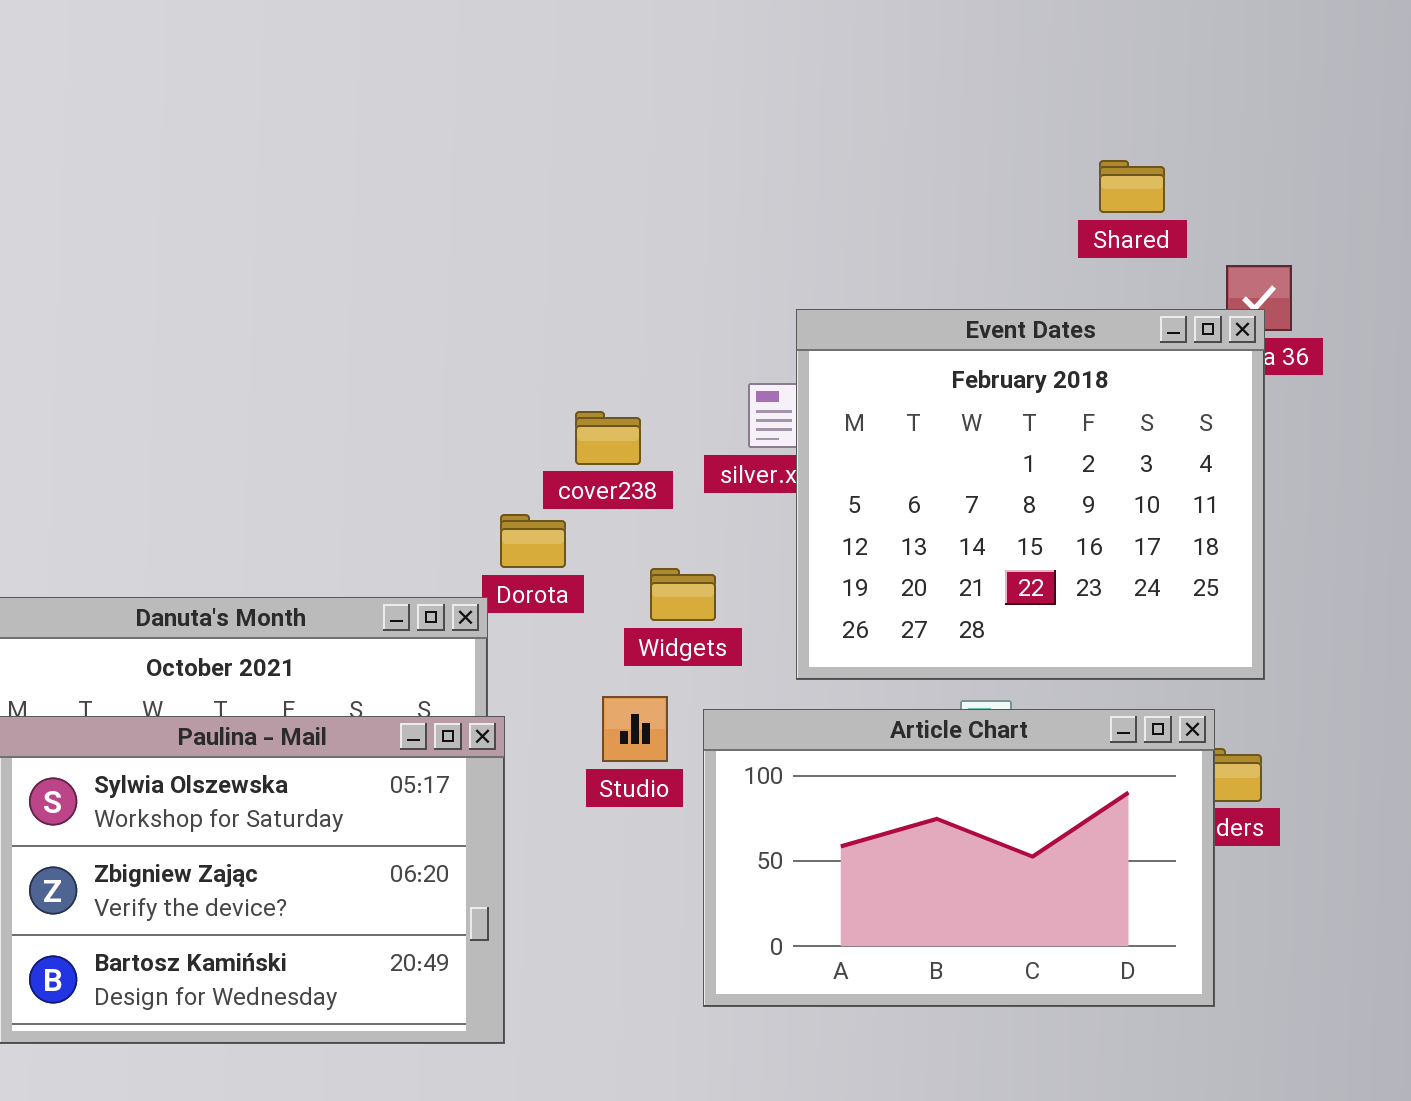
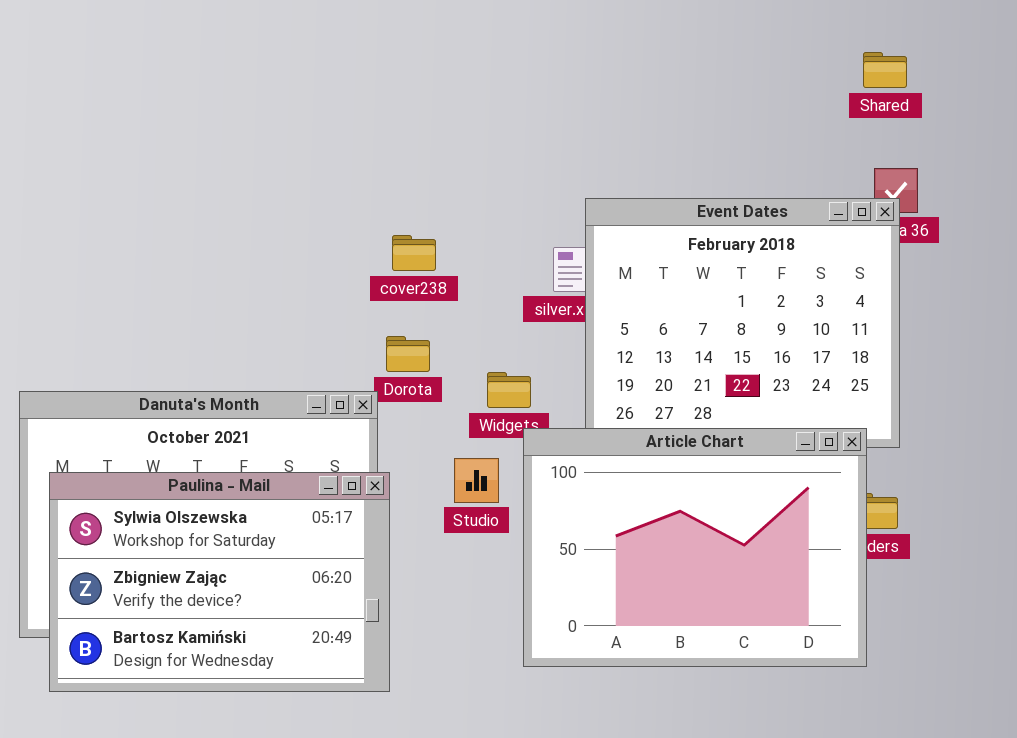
Shared: [1099,160,1165,213] -> [863,52,907,88], moved
cover238: [575,411,641,465] -> [392,235,436,271], moved
Article Chart: [703,709,1215,1007] -> [523,428,867,667], resized

